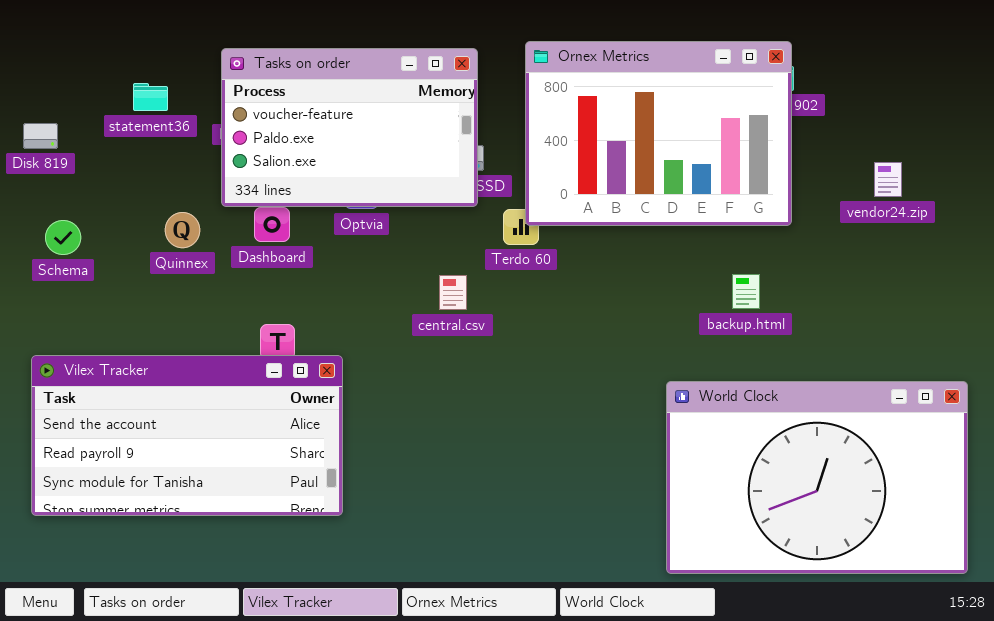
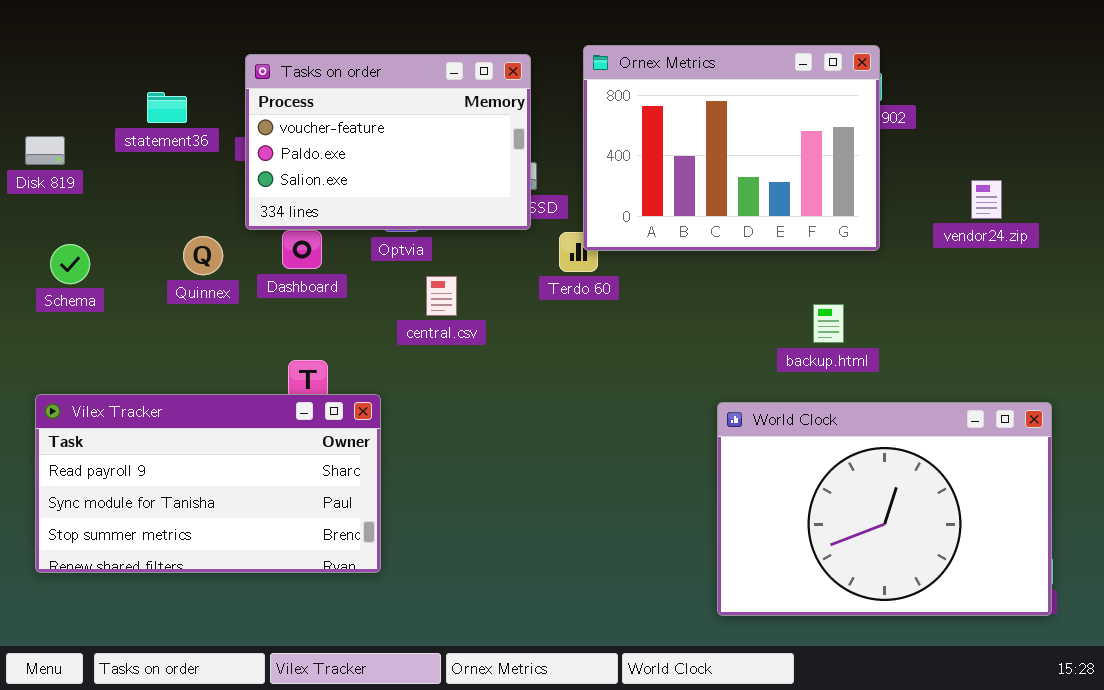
central.csv: [439,275,467,310] -> [426,276,457,316], moved
Vilex Tracker: [31,355,343,516] -> [35,394,381,573], scrolled down 1 row
World Clock: [666,381,968,574] -> [717,402,1052,616], moved

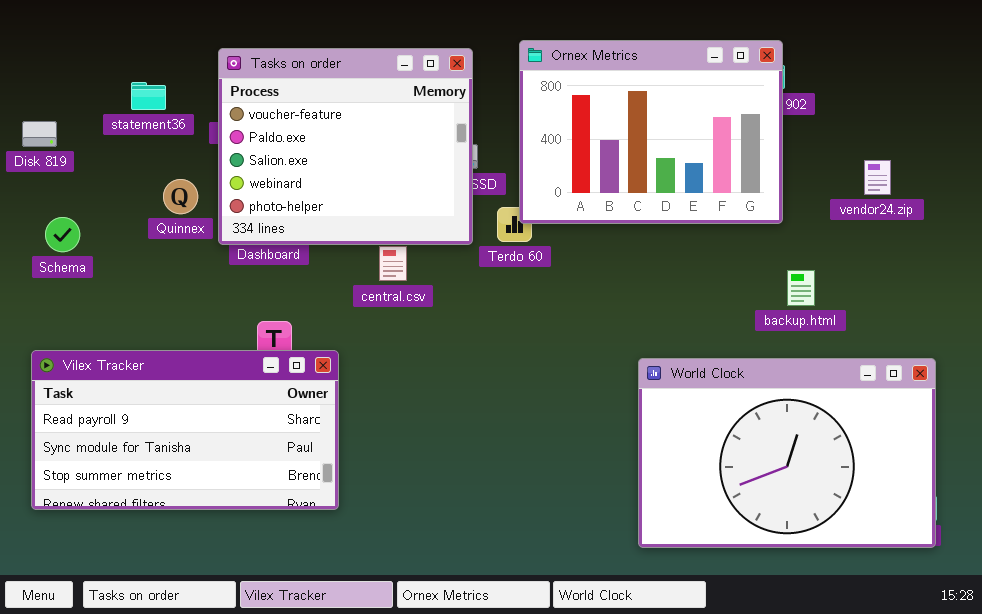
Tasks on order: [245,54,531,230] -> [218,48,473,245], resized
Quinnex: [183,236,223,275] -> [163,179,198,214], moved
backup.html: [813,304,844,343] -> [787,270,815,306], moved

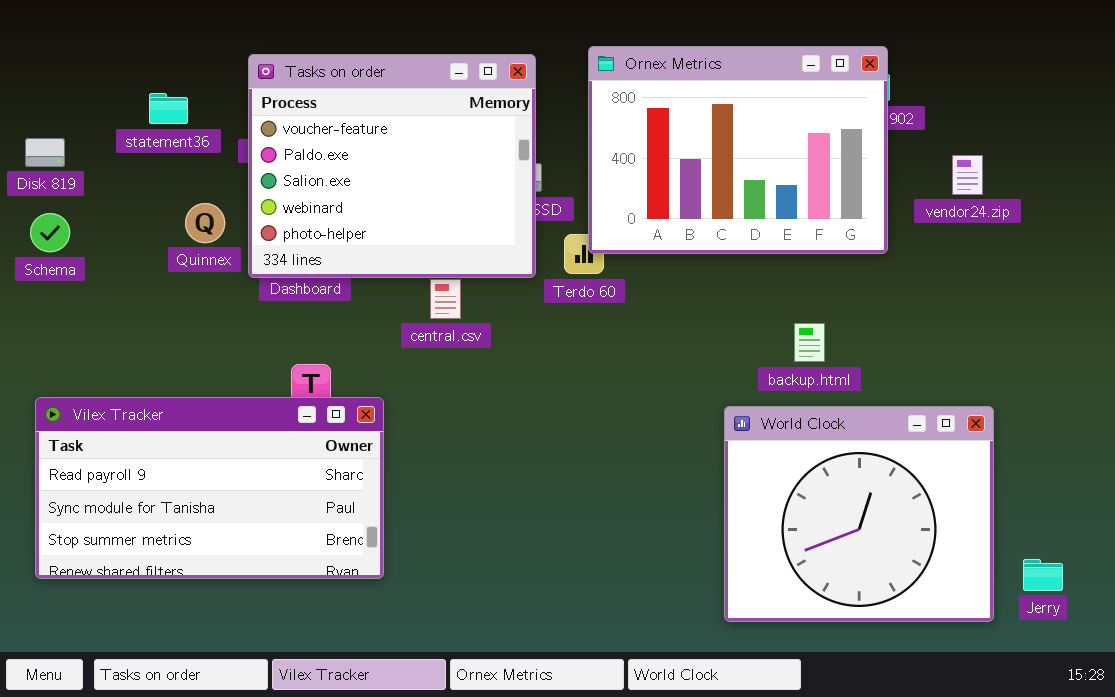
vendor24.zip: [864,160,891,195] -> [952,155,983,195], moved
Schema: [45,217,80,252] -> [30,213,70,252], moved
backup.html: [787,270,815,306] -> [794,323,825,362], moved
World Clock: [638,358,936,548] -> [724,406,994,622], resized

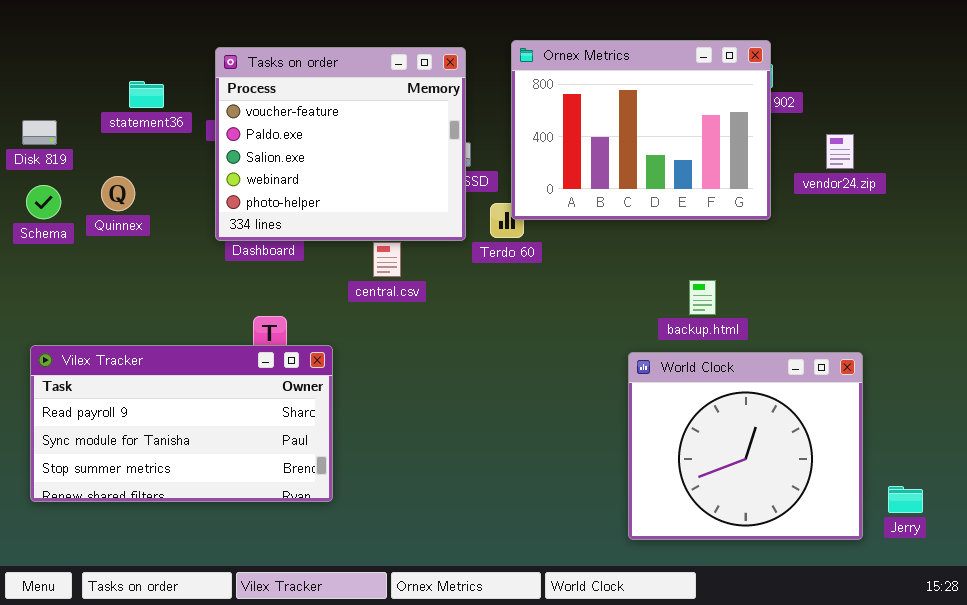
Quinnex: [185,203,225,243] -> [101,176,135,211], moved

